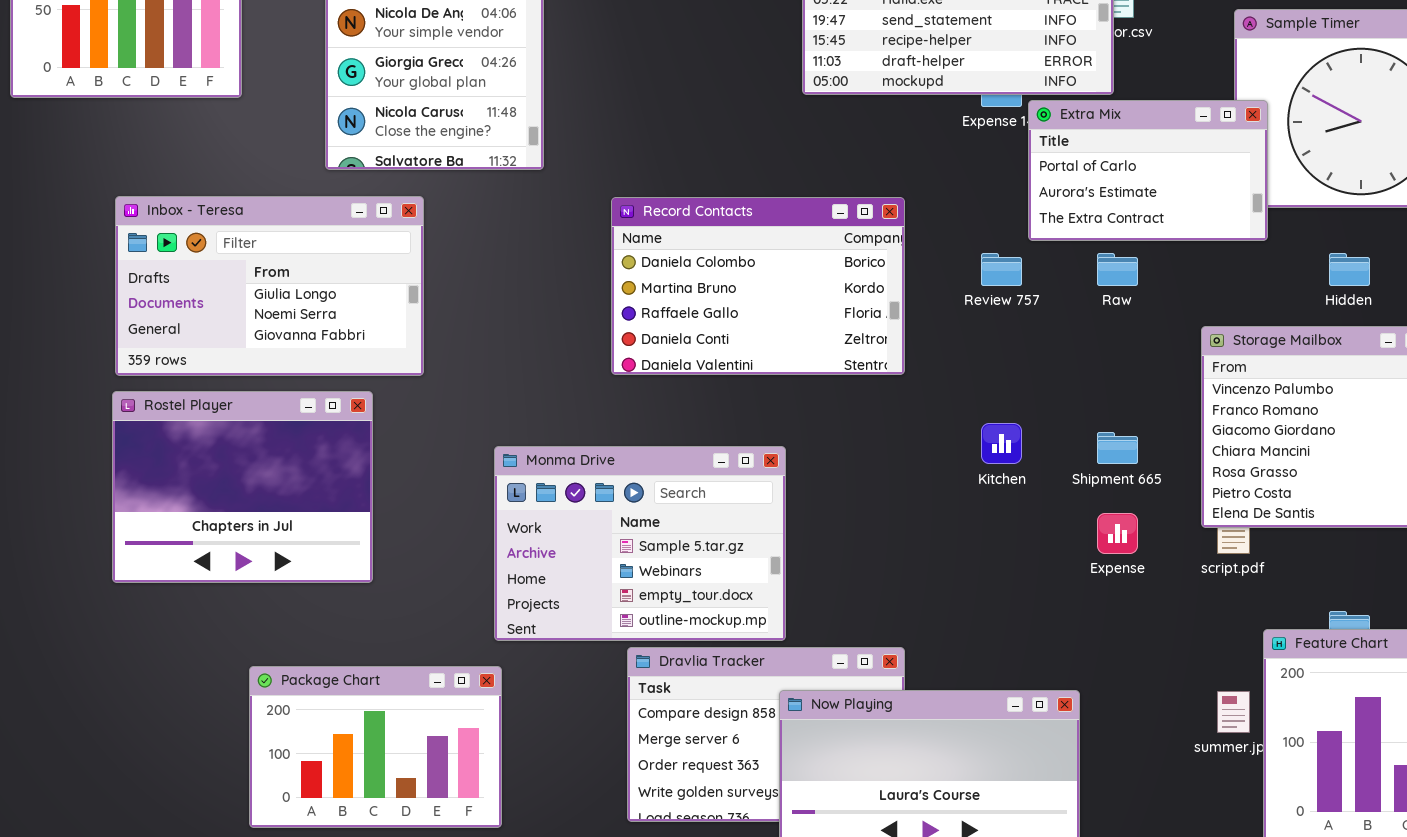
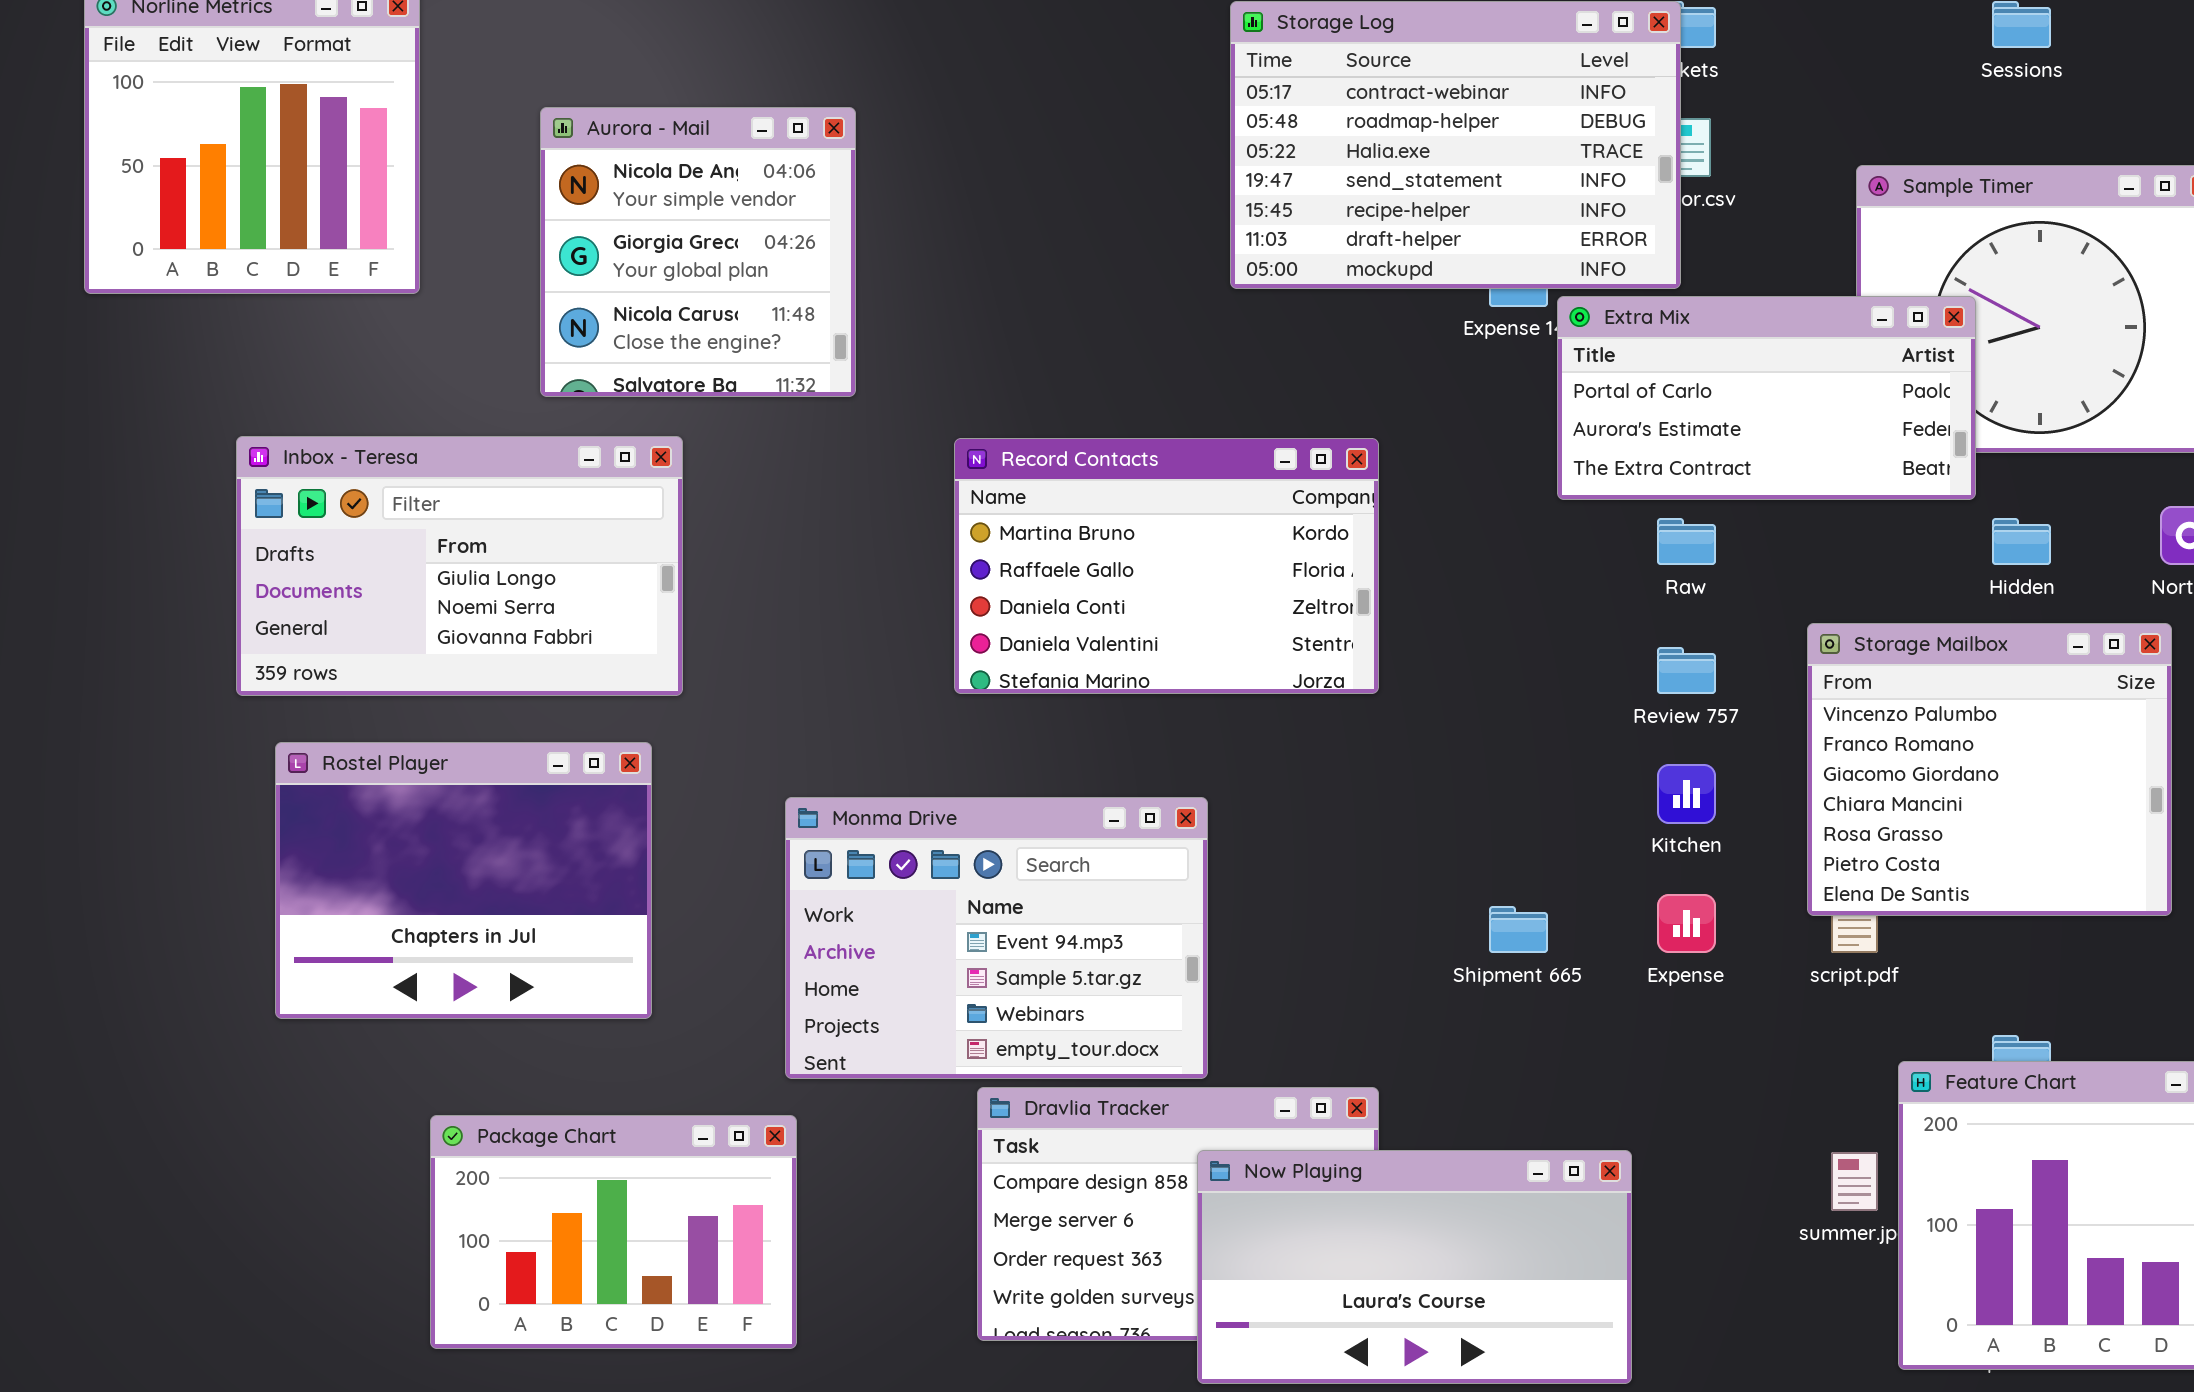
Extra Mix: [1028,100,1268,241] -> [1557,296,1976,500], resized
Record Contacts: [611,197,905,375] -> [954,438,1379,694], scrolled down 1 row
Review 757: [981,253,1022,286] -> [1657,647,1716,694], moved
Rostel Player: [112,391,373,583] -> [275,742,652,1019], moved
Kitchen: [981,423,1022,464] -> [1657,764,1716,824], moved
Shipment 665: [1097,432,1138,464] -> [1489,906,1548,953], moved
Monma Drive: [494,446,786,641] -> [785,797,1208,1079], scrolled up 1 row

